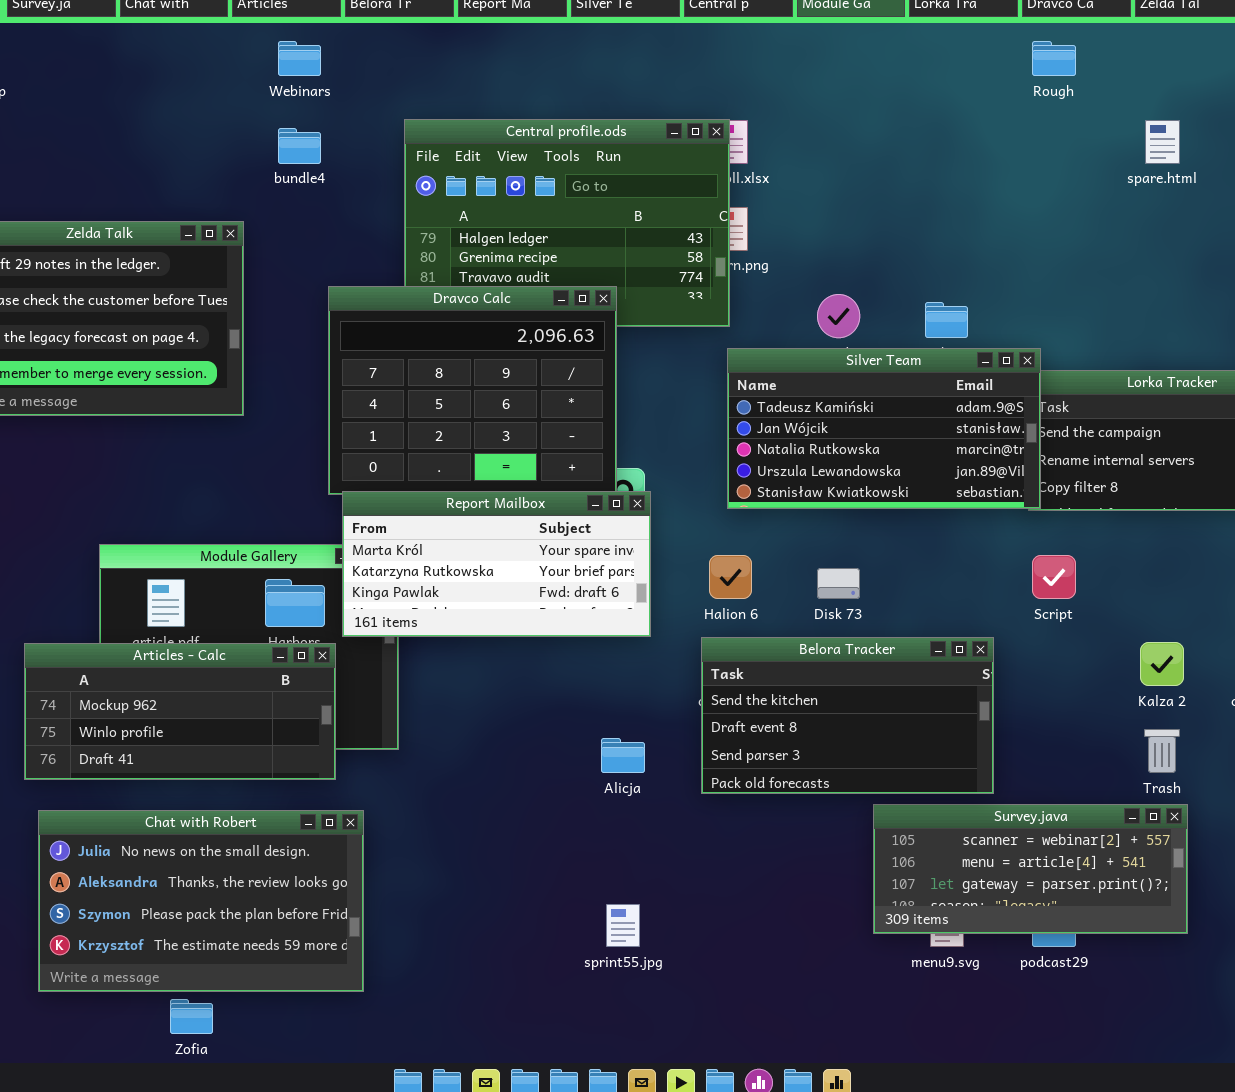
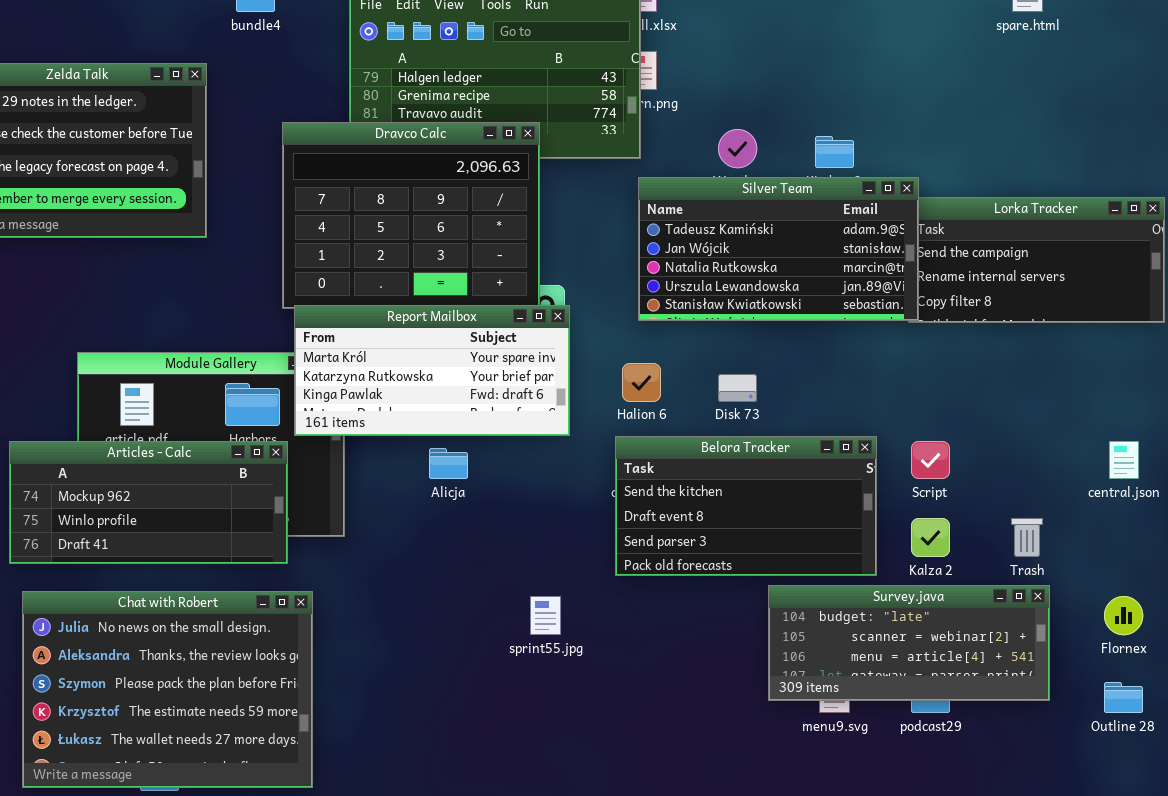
Script: [1032,555,1076,599] -> [911,441,950,479], moved
Kalza 2: [1140,642,1184,686] -> [911,518,950,557], moved
Alicja: [601,738,645,773] -> [429,448,468,479], moved
Survey.java: [873,804,1188,934] -> [768,585,1050,701], scrolled up 1 row
Chat with Robert: [38,810,364,992] -> [22,591,313,788], resized
sprint55.jpg: [606,904,640,947] -> [530,596,561,635], moved

